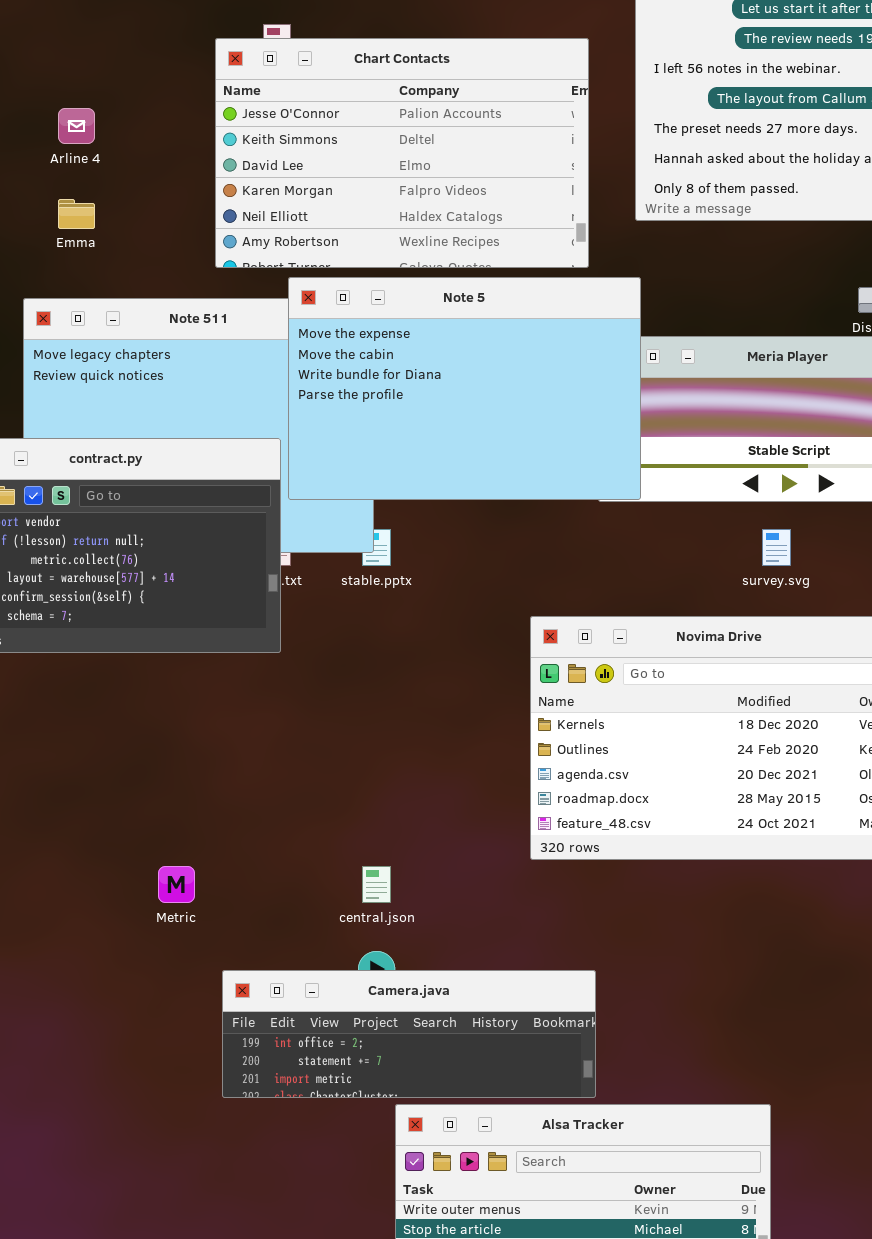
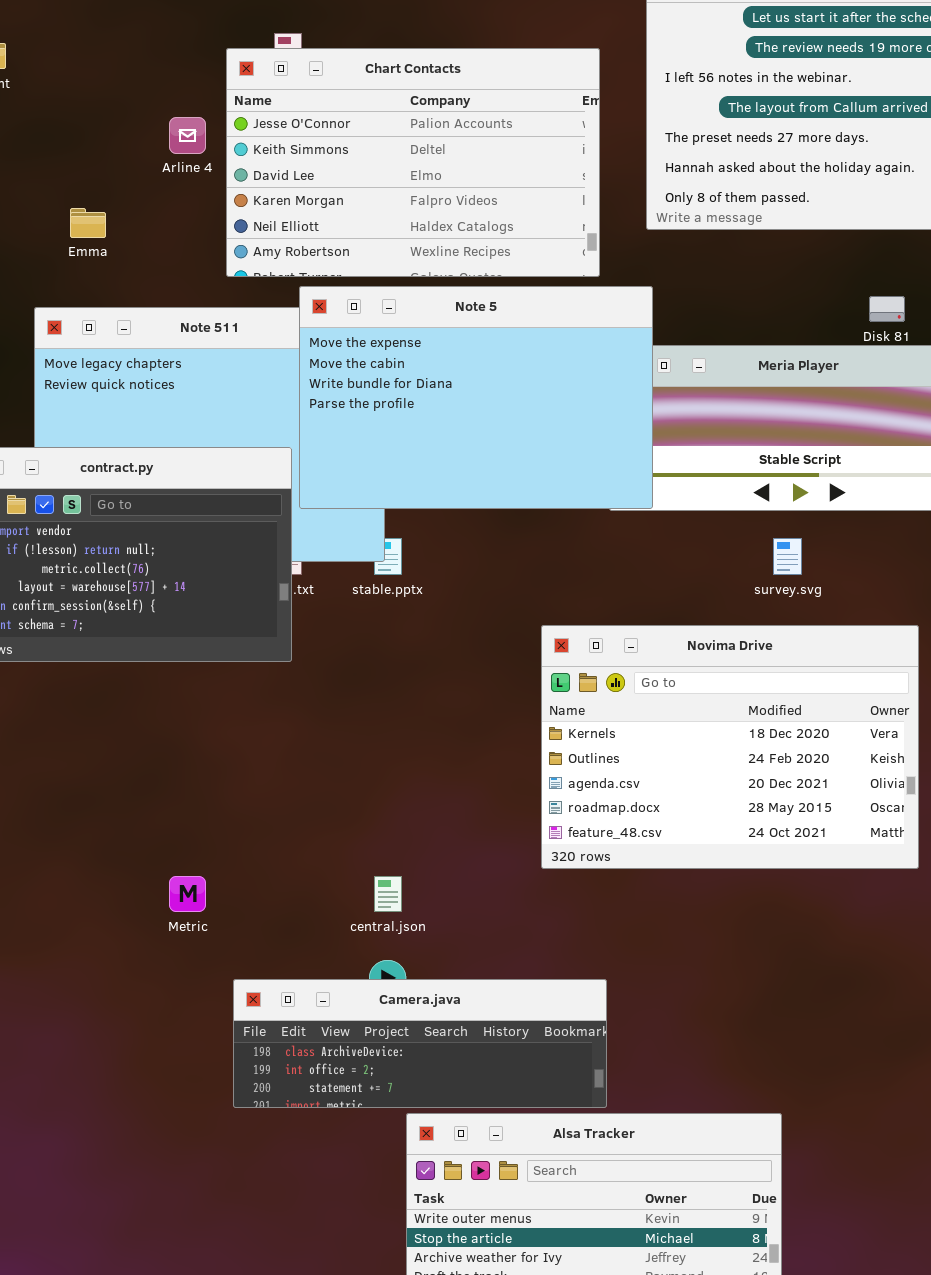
Arline 4: [58,108,95,144] -> [169,117,206,154], moved
Camera.java: [222,970,596,1098] -> [233,979,607,1108], scrolled up 1 row

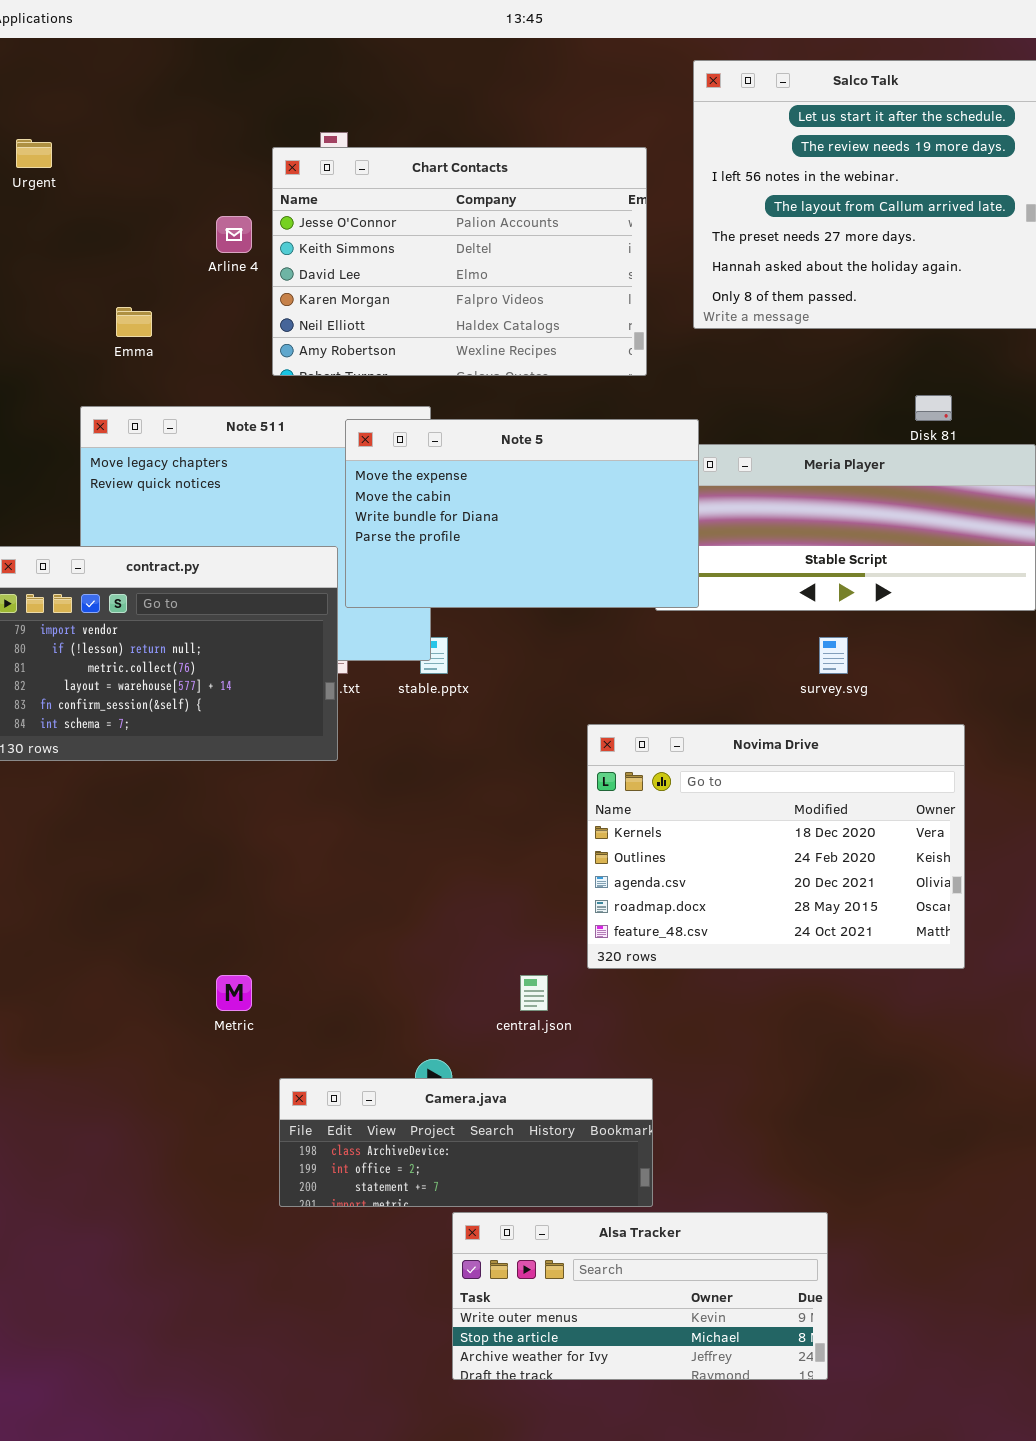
Note 5: [299,286,653,509] -> [345,419,699,608], resized
central.json: [374,876,402,912] -> [520,975,548,1011], moved

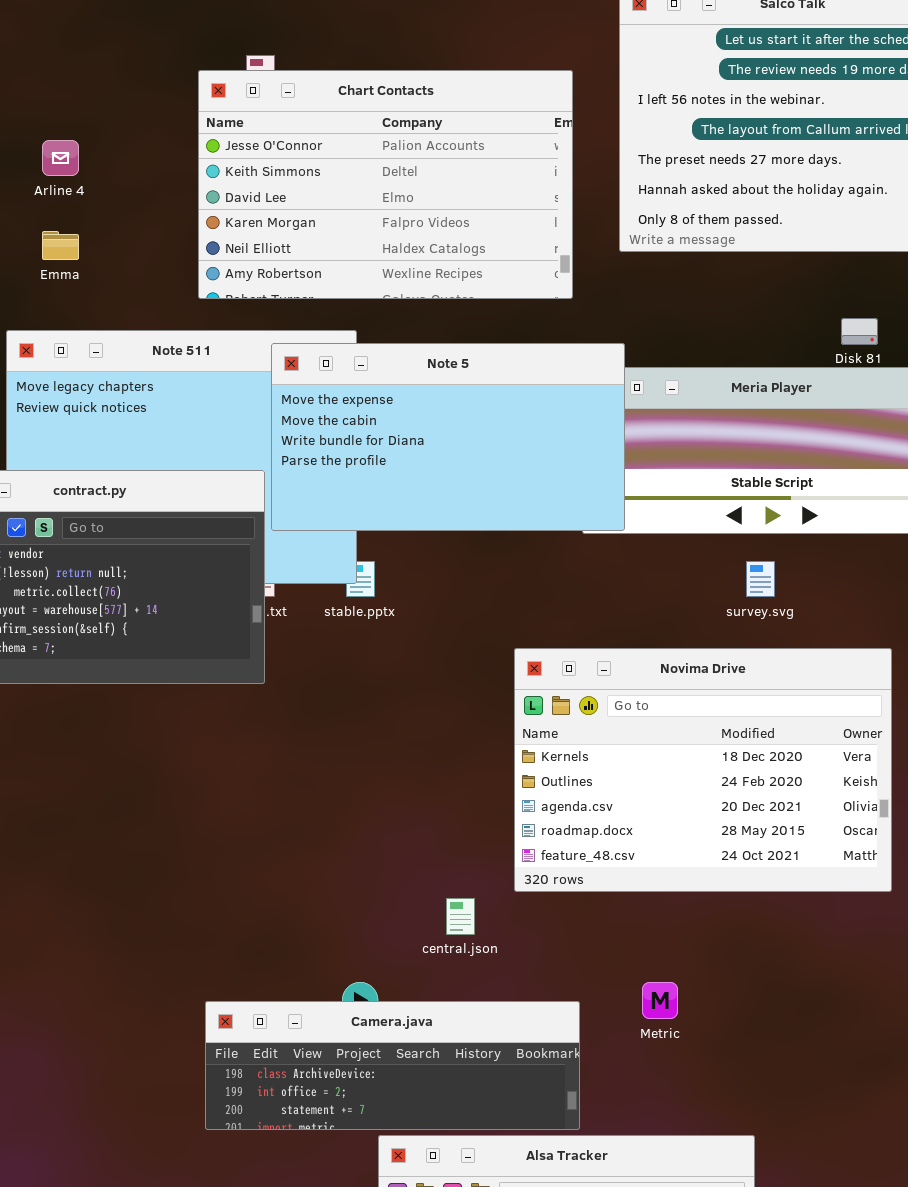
Arline 4: [216,216,252,253] -> [42,140,79,176], moved
Metric: [216,975,252,1011] -> [642,982,678,1019], moved

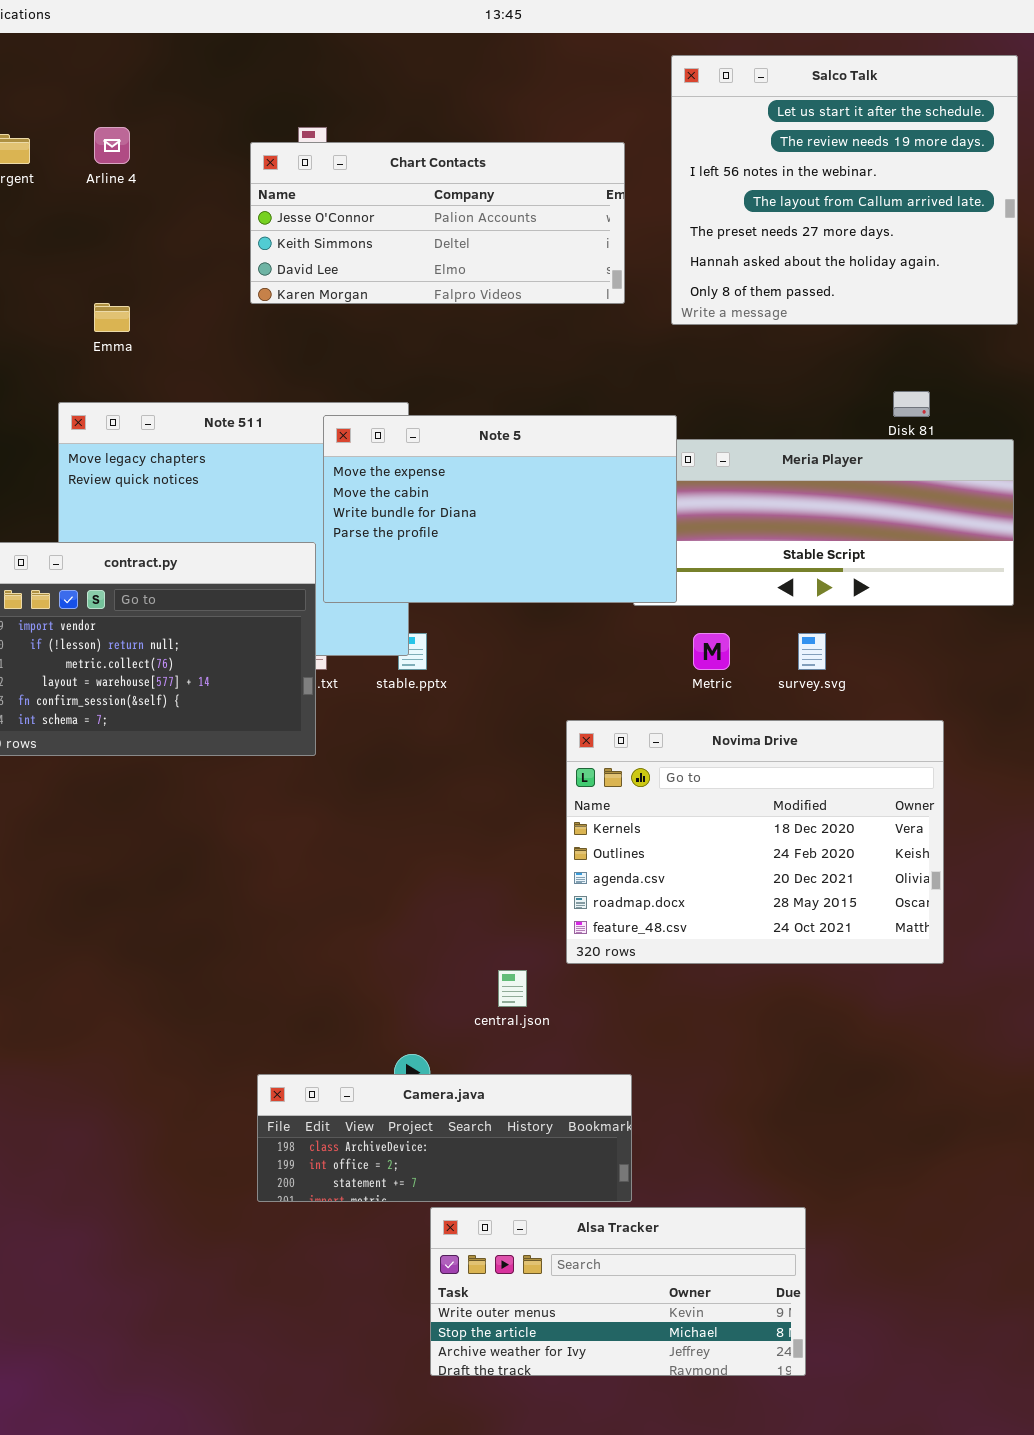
Chart Contacts: [198,70,573,299] -> [250,142,625,304], resized
Arline 4: [42,140,79,176] -> [94,127,130,164], moved
Metric: [642,982,678,1019] -> [693,633,730,670], moved

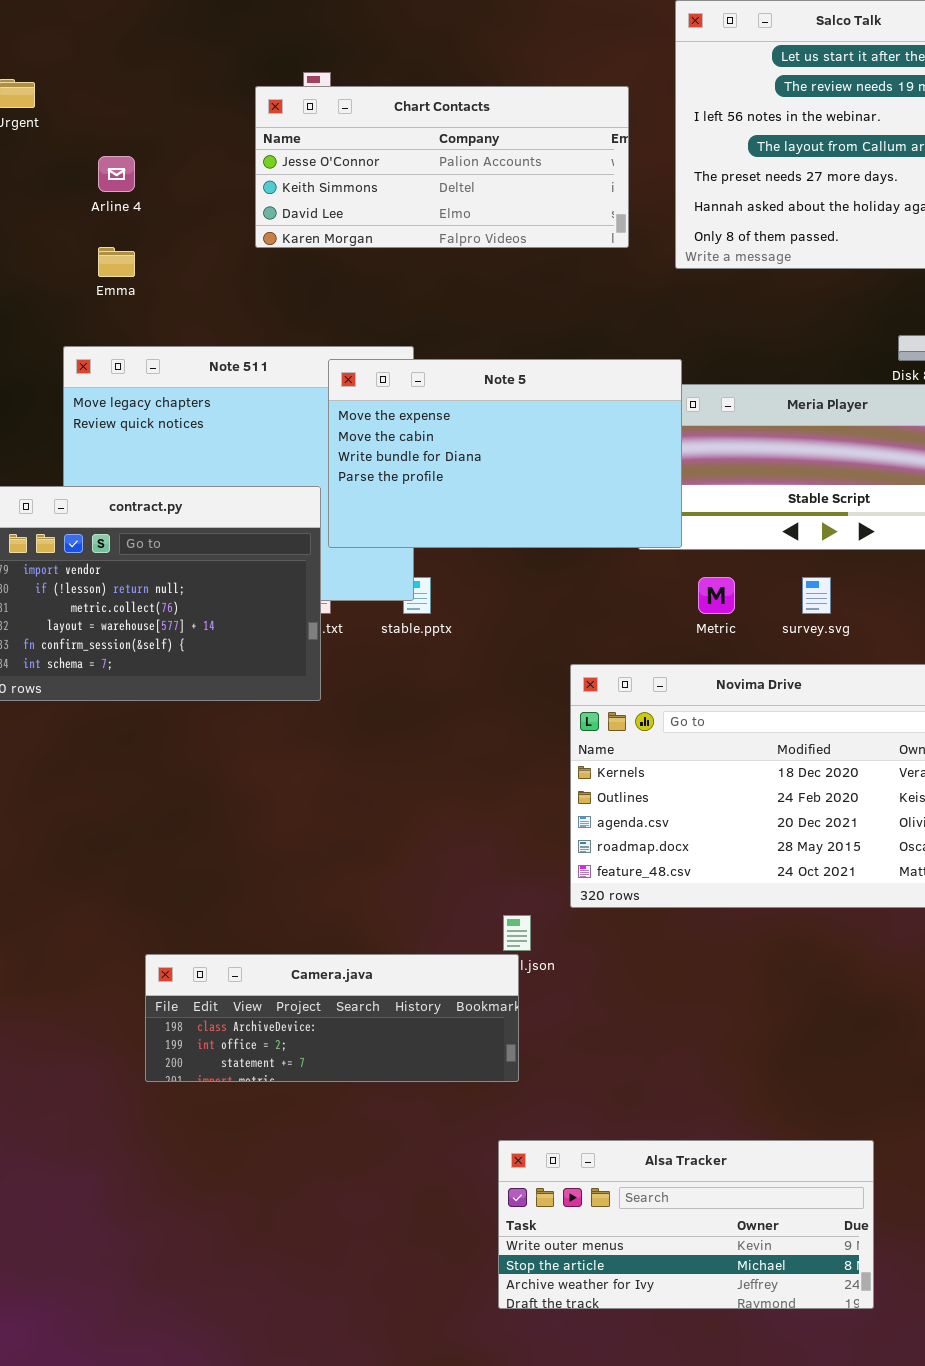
Arline 4: [94,127,130,164] -> [98,156,135,192], moved
Camera.java: [257,1074,632,1202] -> [145,954,519,1082], moved
Alsa Tracker: [430,1207,806,1376] -> [498,1140,874,1309], moved

